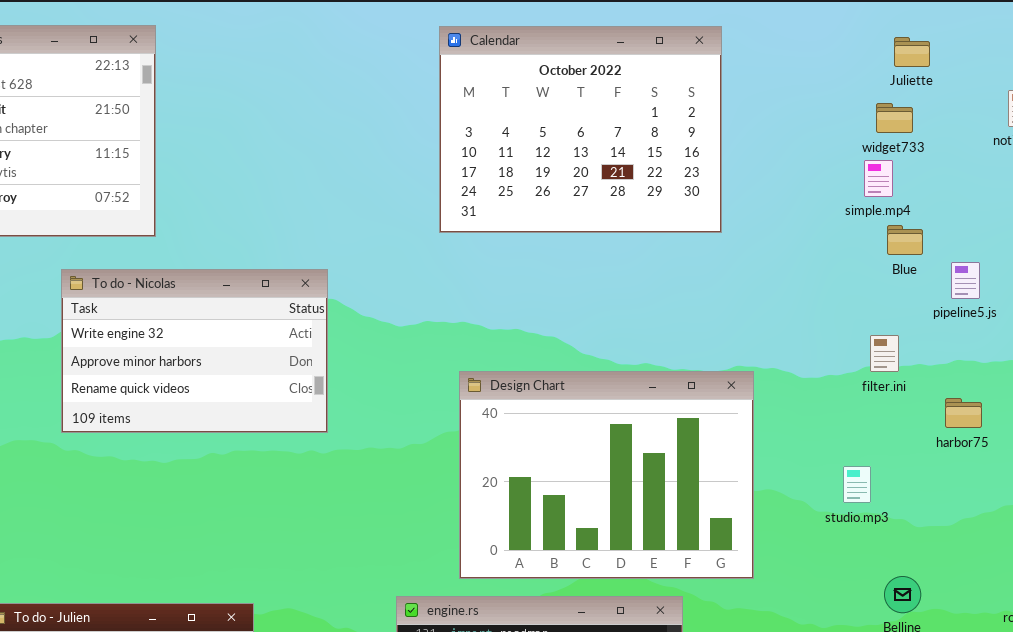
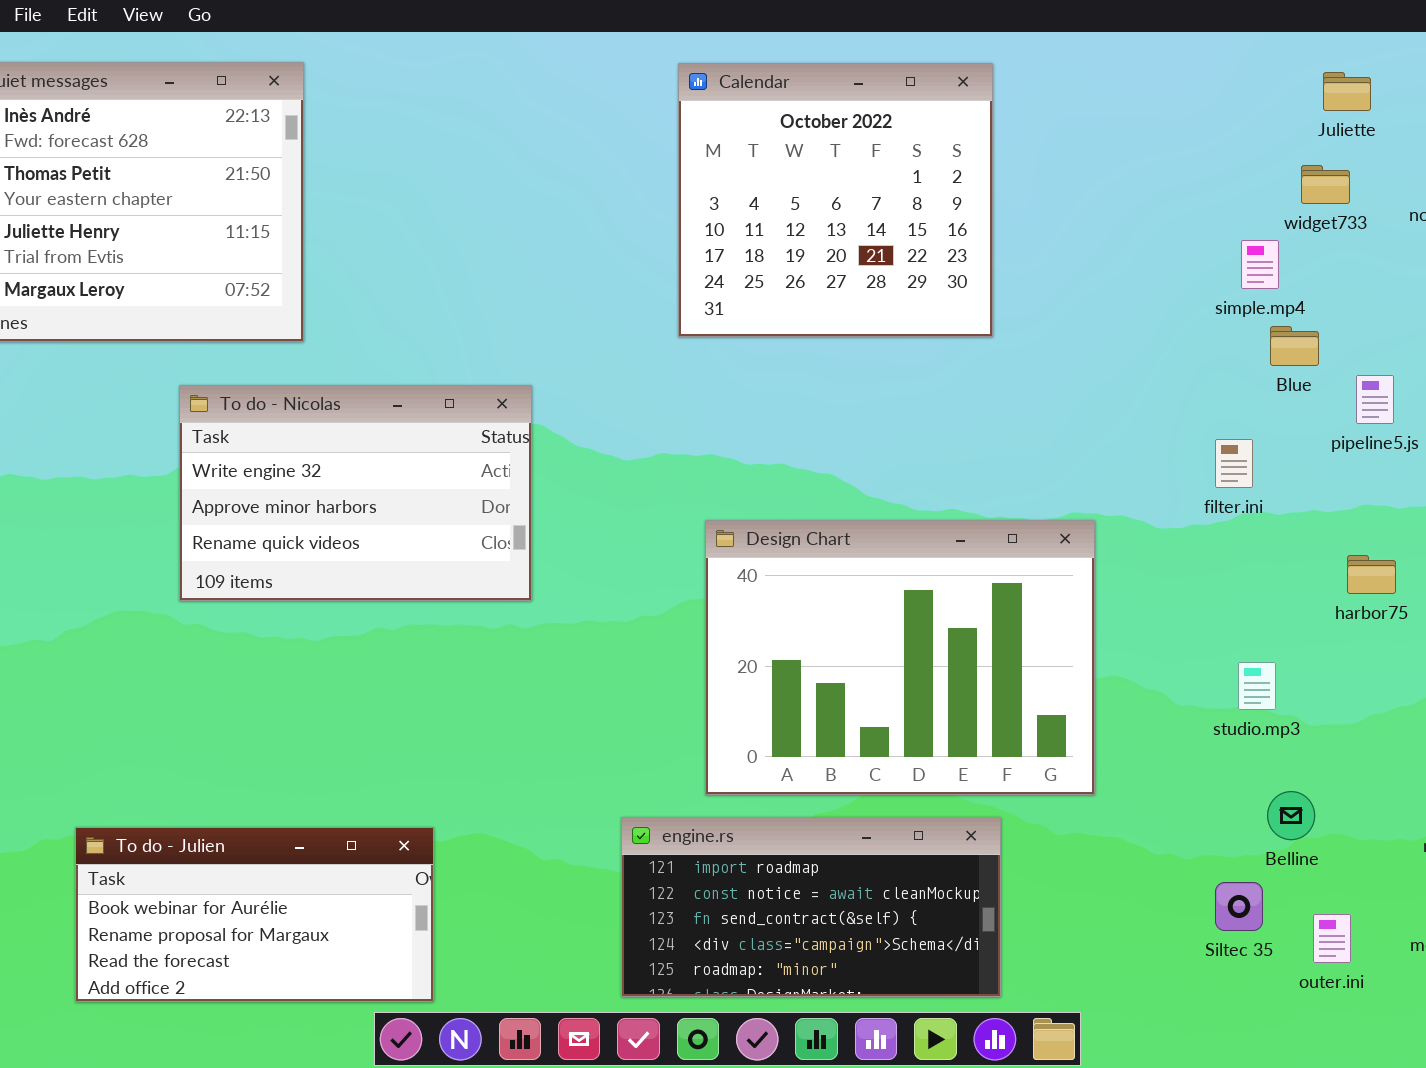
Calendar: [439,26,722,233] -> [678,63,993,337], resized
Juliette: [894,37,930,67] -> [1323,72,1371,111], moved
widget733: [876,103,913,133] -> [1301,165,1350,204], moved
filter.ini: [870,335,899,372] -> [1215,439,1253,488], moved
studio.mp3: [843,466,871,503] -> [1238,662,1276,710], moved

